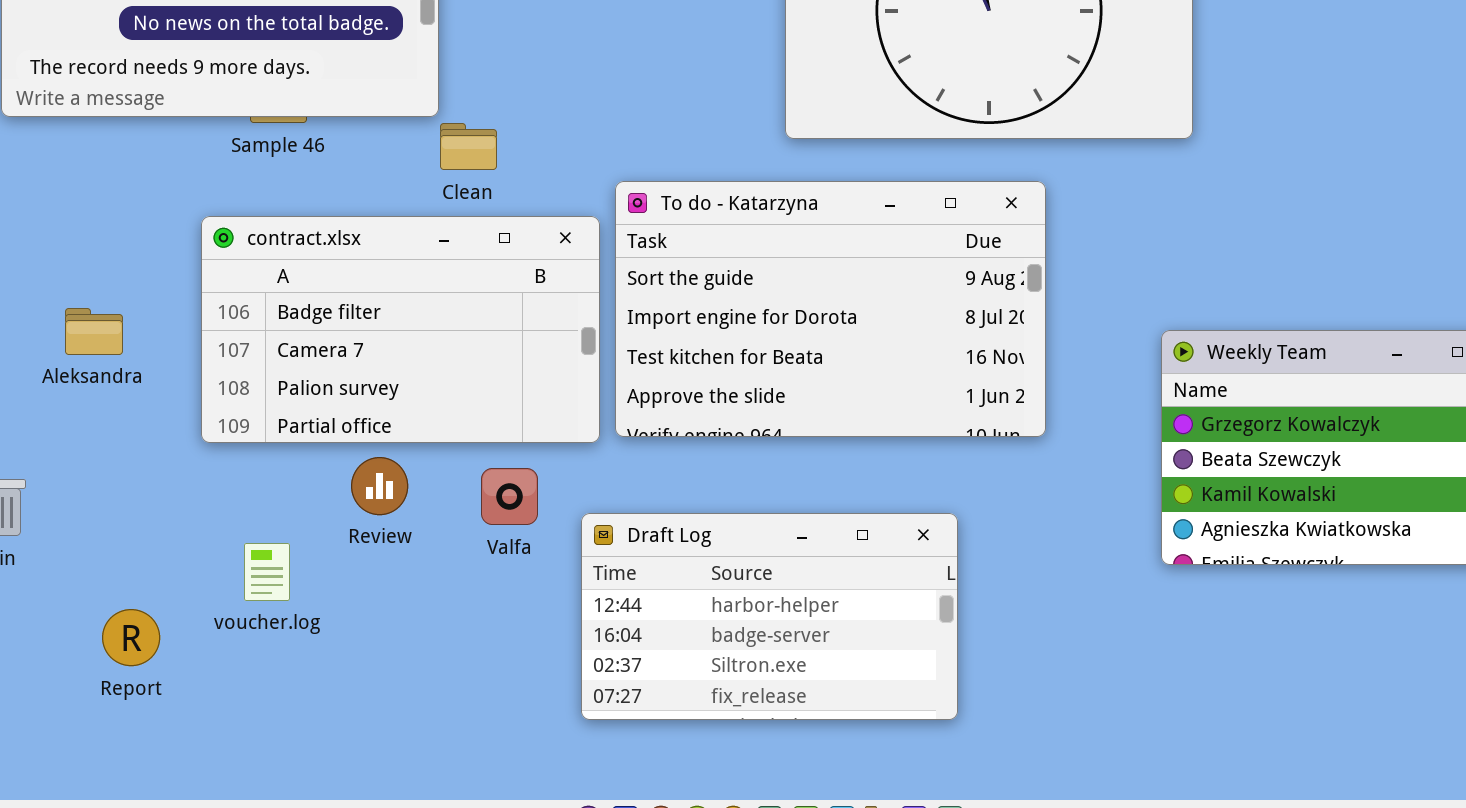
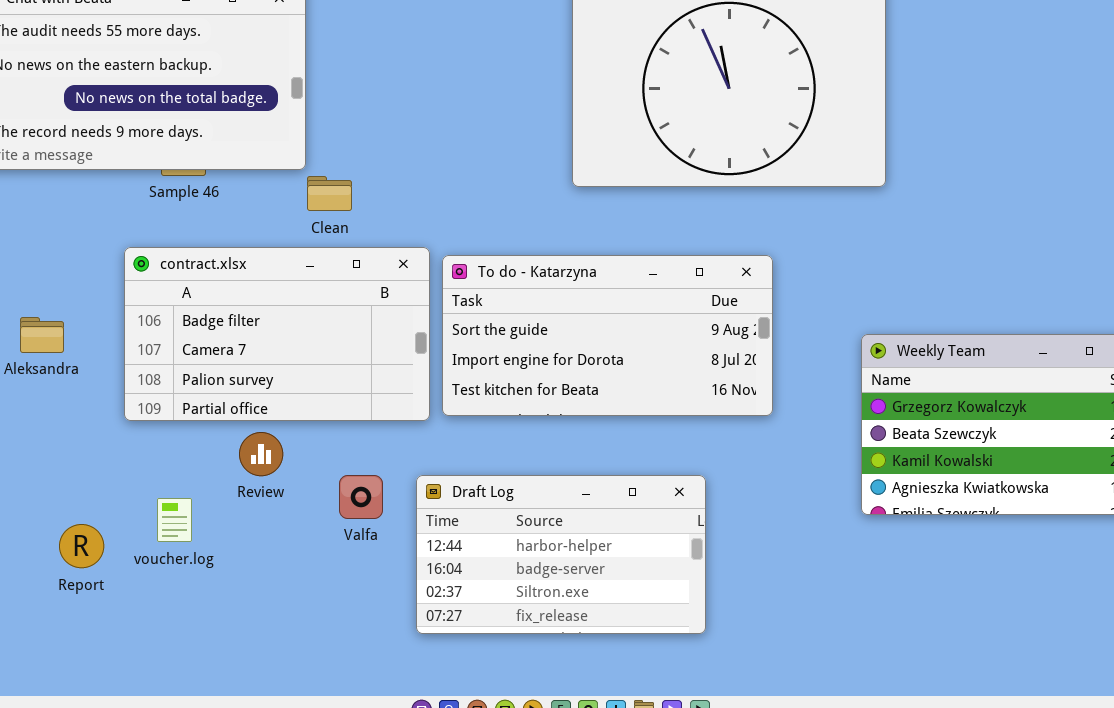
To do - Katarzyna: [615,181,1046,437] -> [442,255,773,416], resized
Valfa: [481,468,538,525] -> [339,475,383,519], moved
Report: [102,609,160,666] -> [59,524,104,568], moved

